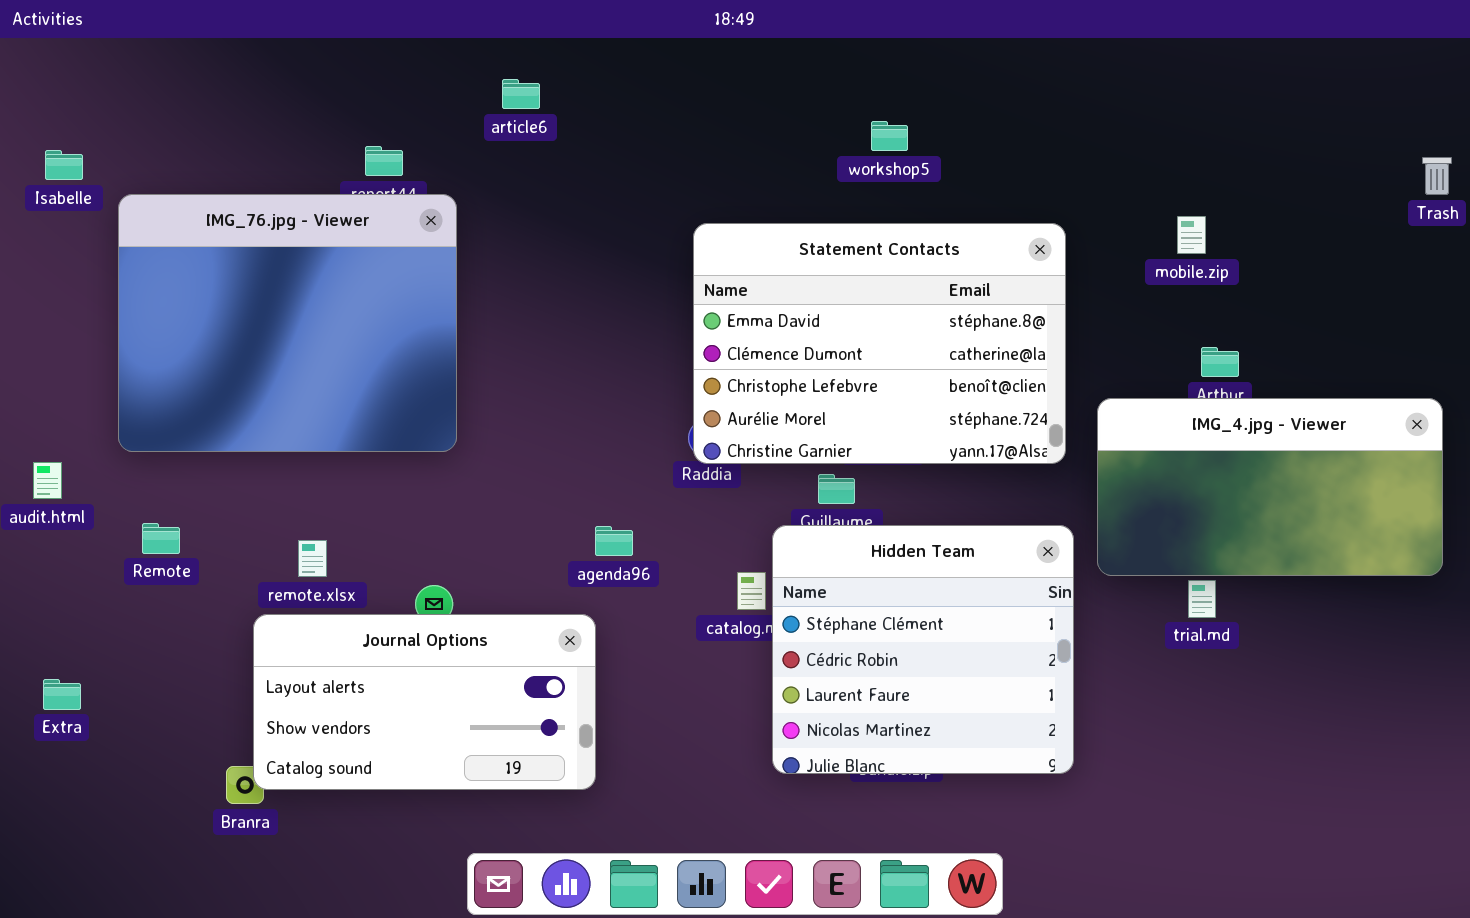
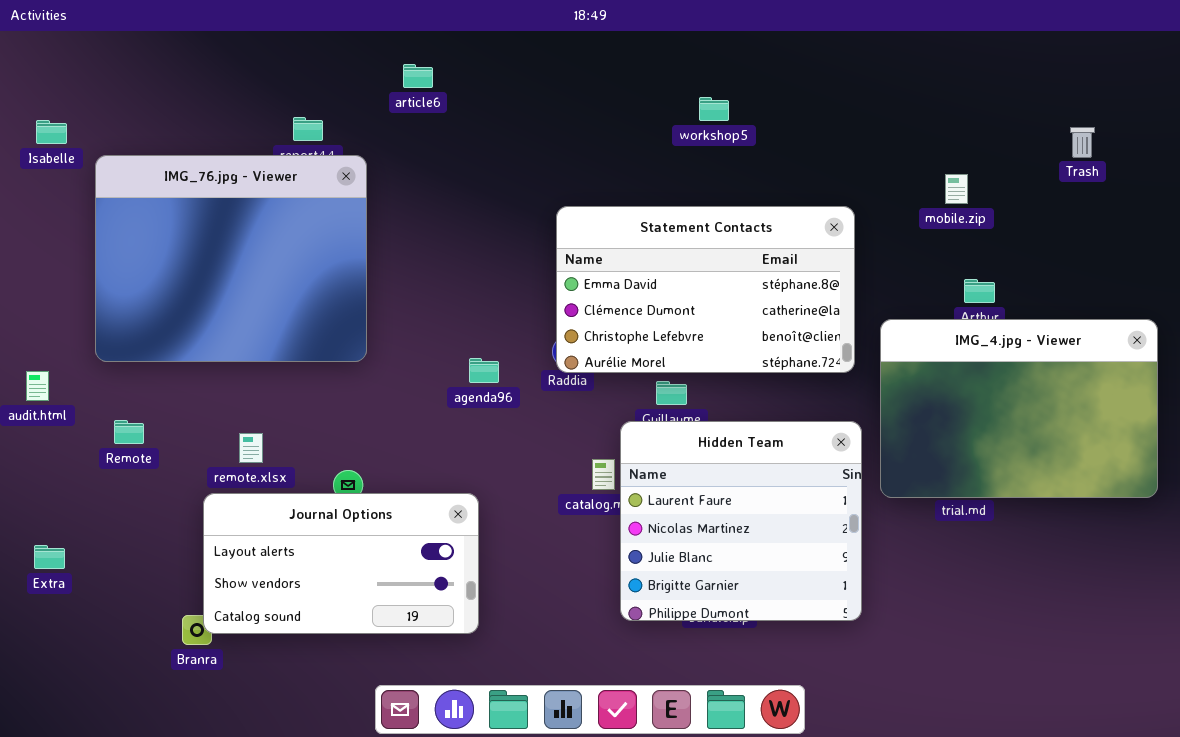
Trash: [1422,157,1452,195] -> [1070,127,1095,158], moved
Statement Contacts: [693,223,1066,464] -> [556,206,855,373], resized
IMG_4.jpg - Viewer: [1097,398,1443,576] -> [880,319,1158,498], resized
Hidden Team: [772,525,1074,774] -> [620,421,862,621], scrolled down 2 rows
agenda96: [595,526,633,556] -> [469,358,499,383], moved

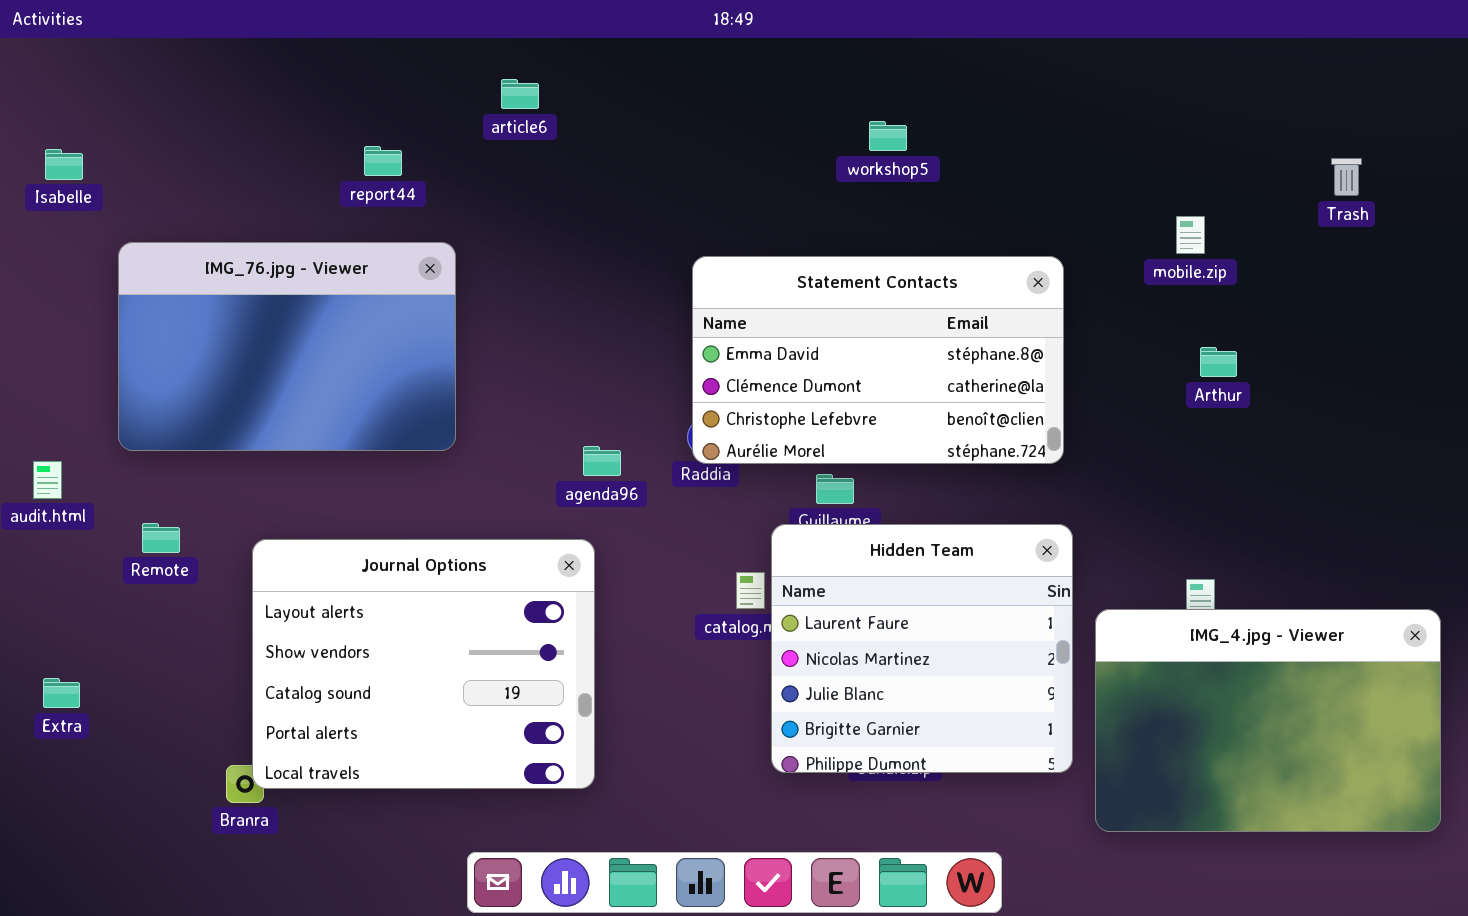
IMG_76.jpg - Viewer: [95,155,367,362] -> [118,242,456,451], resized
IMG_4.jpg - Viewer: [880,319,1158,498] -> [1095,609,1441,832], moved
Journal Options: [203,493,479,634] -> [252,539,595,789], resized

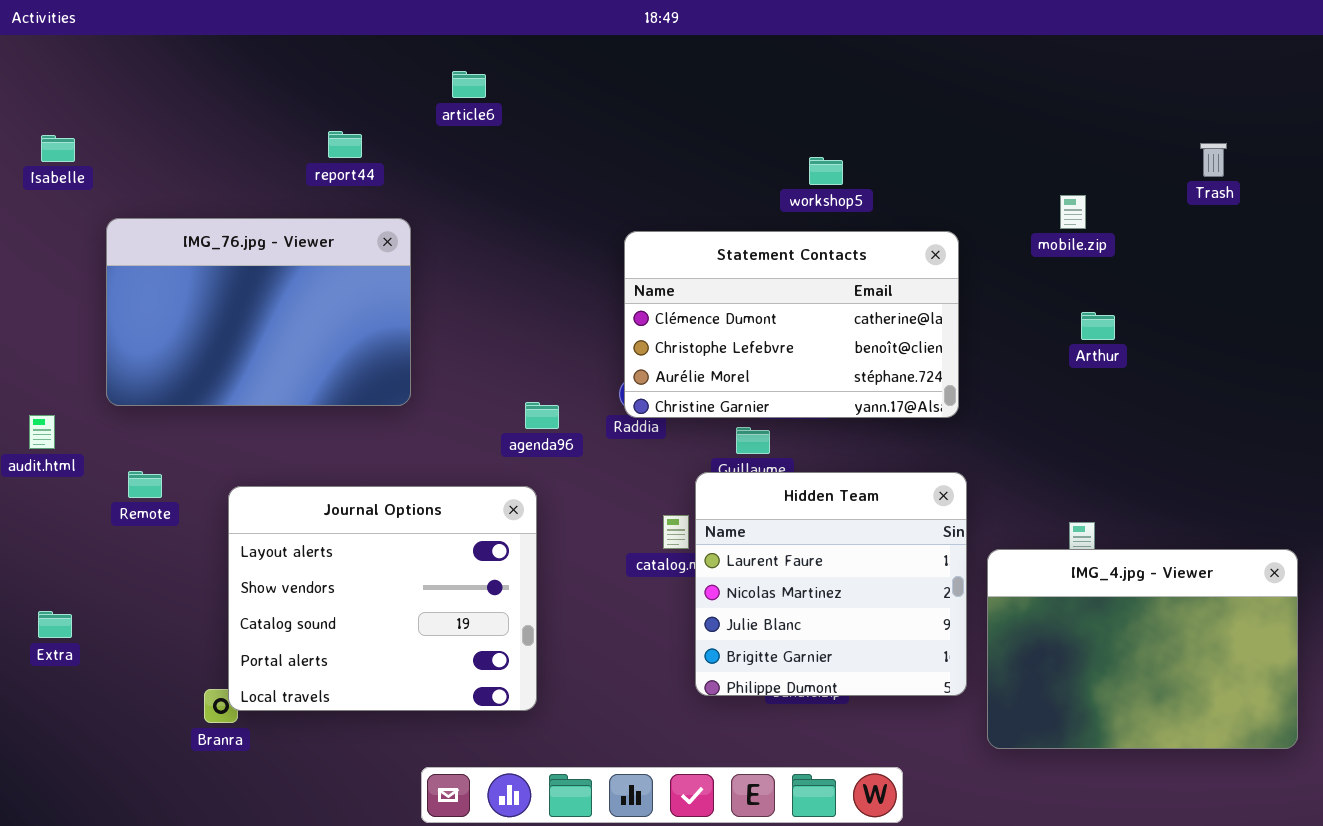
workshop5: [869,121,907,151] -> [809,157,843,185], moved
Statement Contacts: [692,256,1064,464] -> [624,231,959,418], scrolled down 1 row

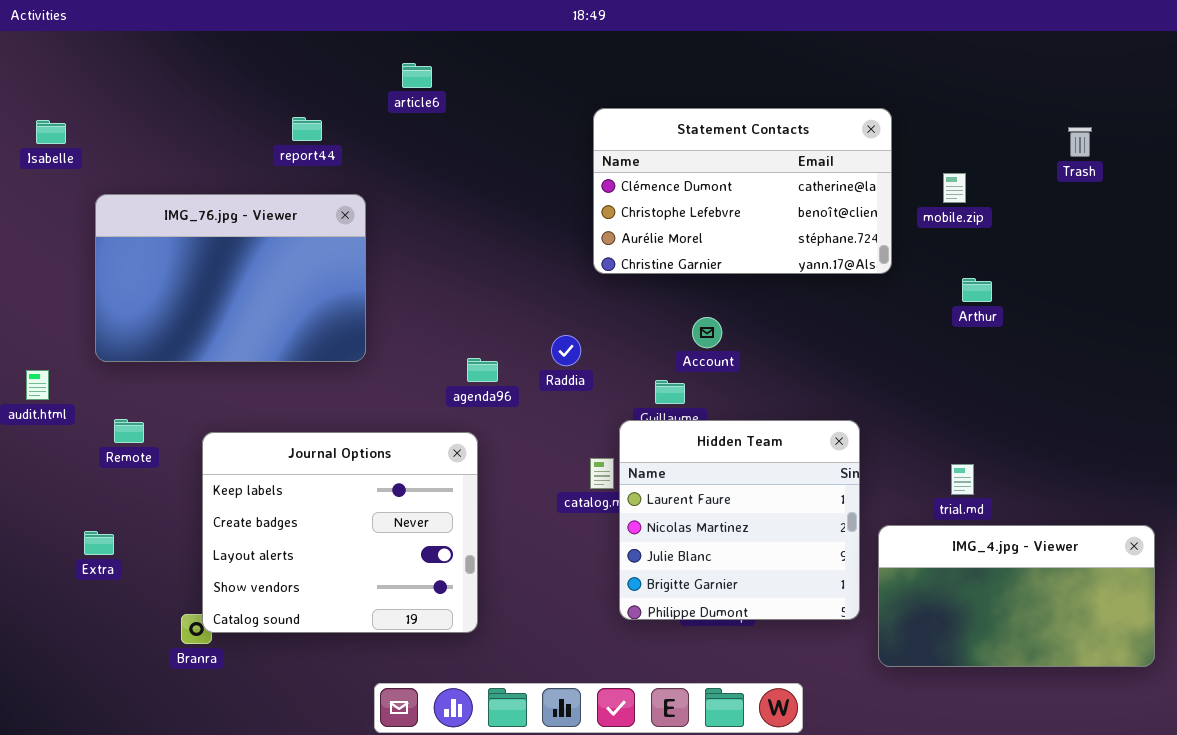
Statement Contacts: [624,231,959,418] -> [593,108,892,274], moved
Journal Options: [228,486,537,711] -> [202,432,478,633], scrolled up 2 rows
IMG_4.jpg - Viewer: [987,549,1298,749] -> [878,525,1155,667], resized
Extra: [38,611,72,638] -> [84,531,114,555], moved

